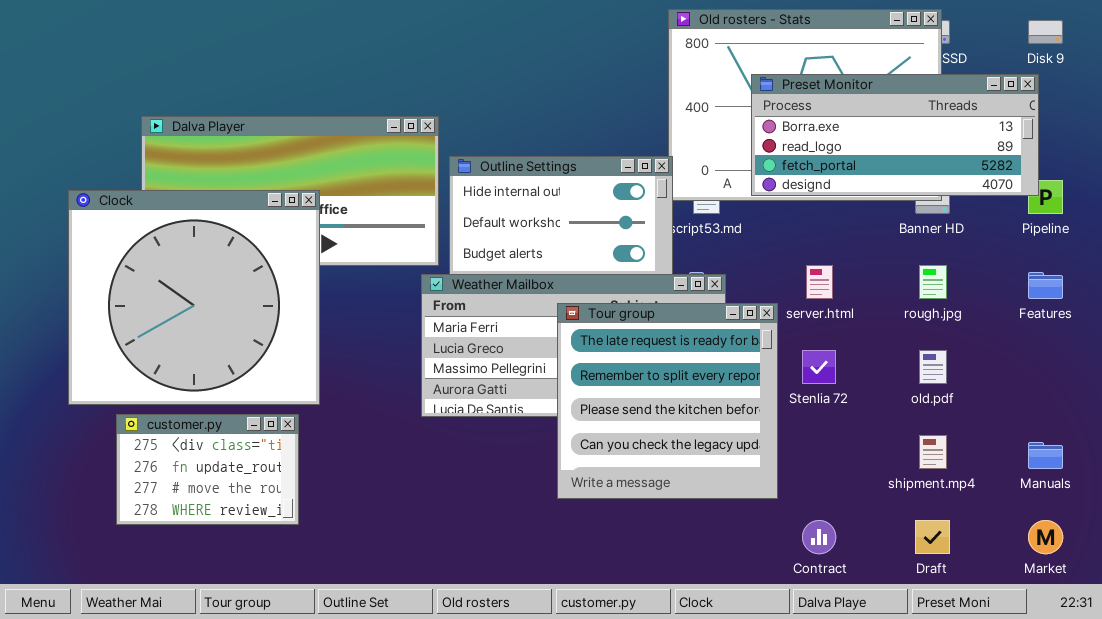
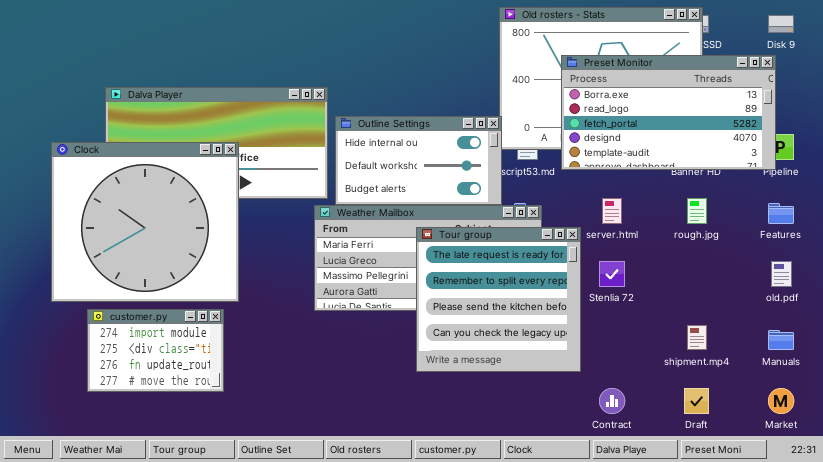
Preset Monitor: [751,74,1039,196] -> [561,55,776,170], resized
old.pdf: [919,350,947,384] -> [771,261,792,287], moved
customer.py: [116,414,299,525] -> [87,309,224,392], scrolled up 1 row

